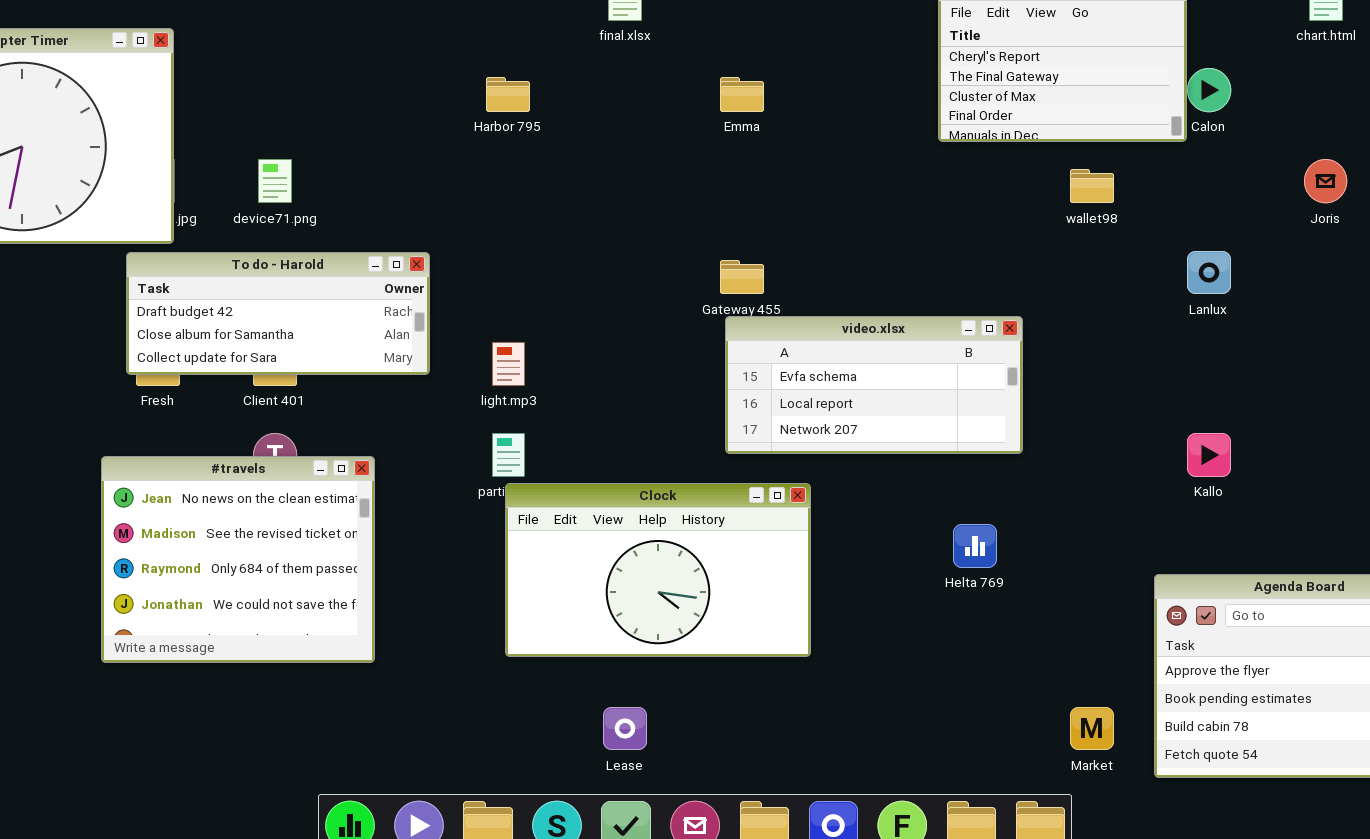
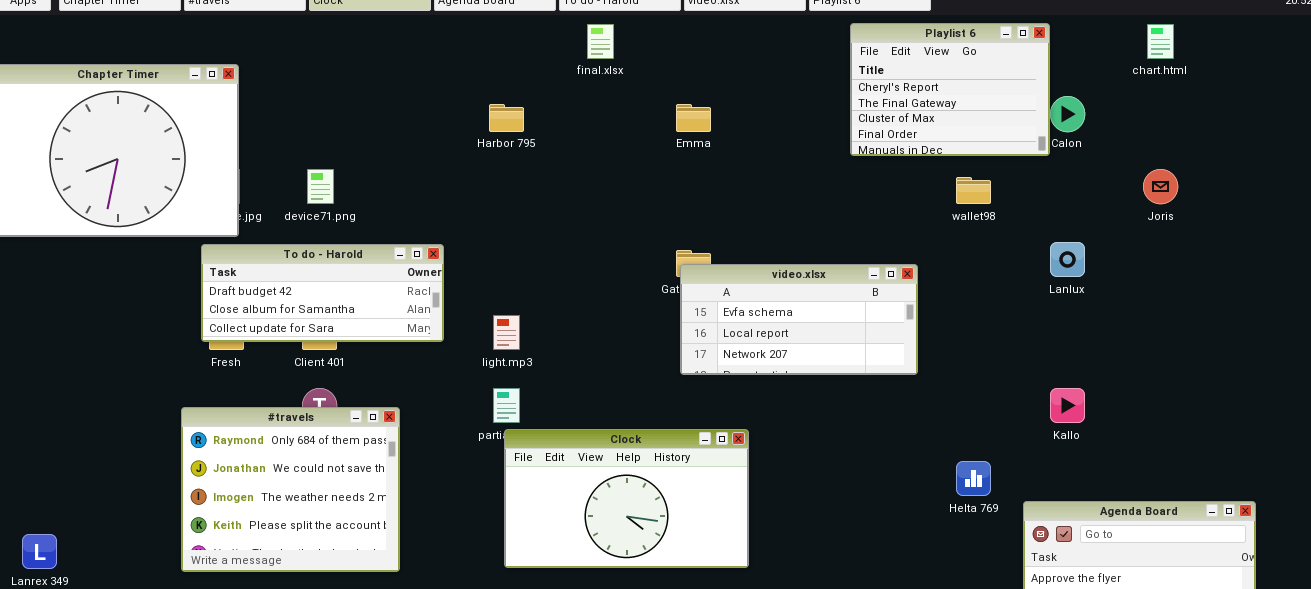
video.xlsx: [725,316,1023,454] -> [680,264,918,375], moved
#travels: [101,456,375,663] -> [181,407,400,572], scrolled down 2 rows
Helta 769: [953,524,997,568] -> [956,461,991,496], moved

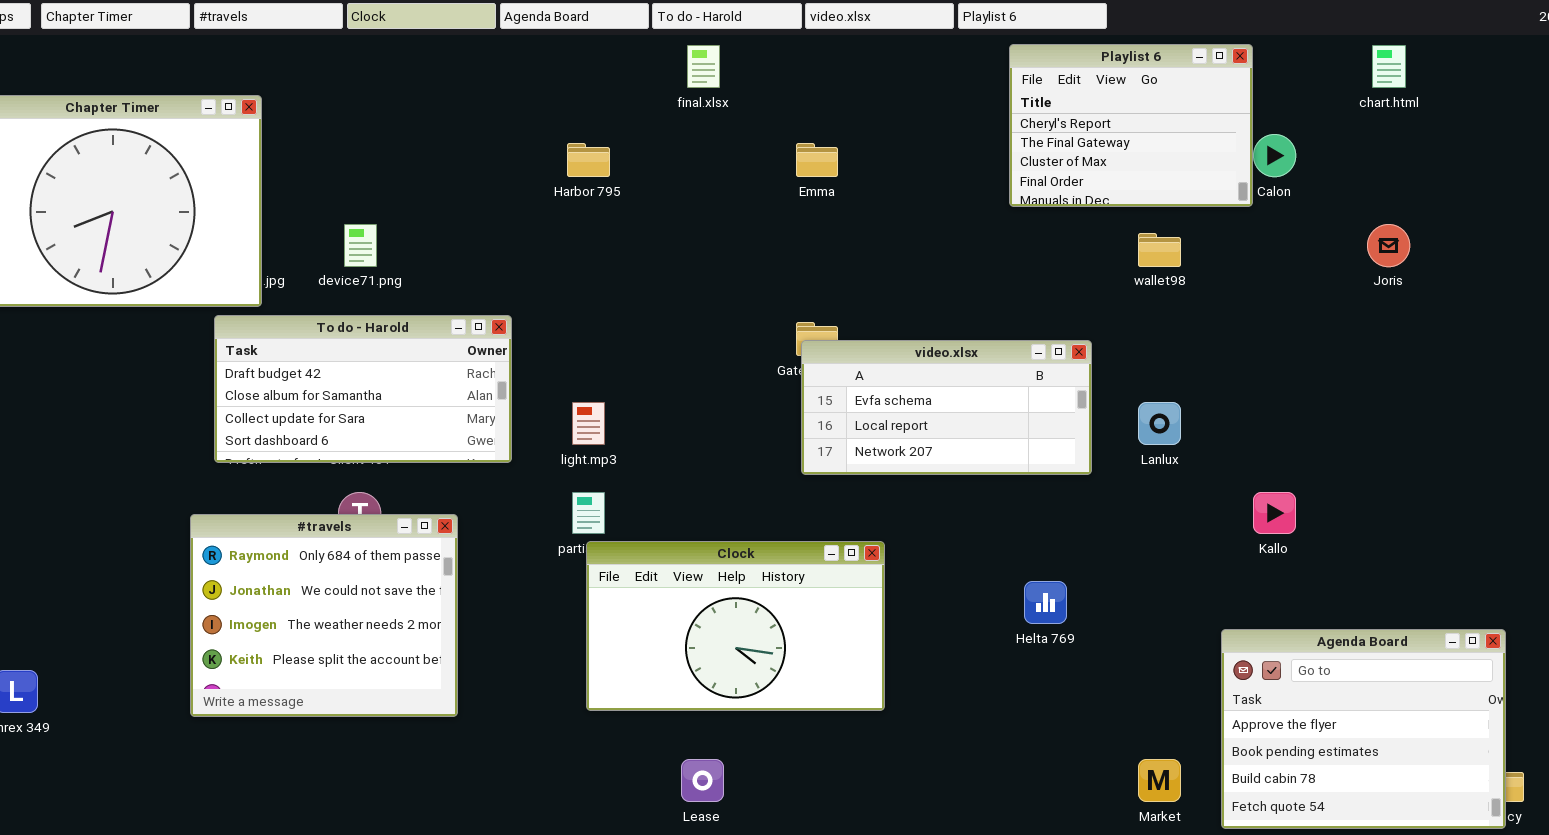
Lanlux: [1050,242,1085,277] -> [1138,402,1181,445], moved
To do - Harold: [201,244,444,342] -> [214,315,512,463], resized
Helta 769: [956,461,991,496] -> [1024,581,1067,624], moved

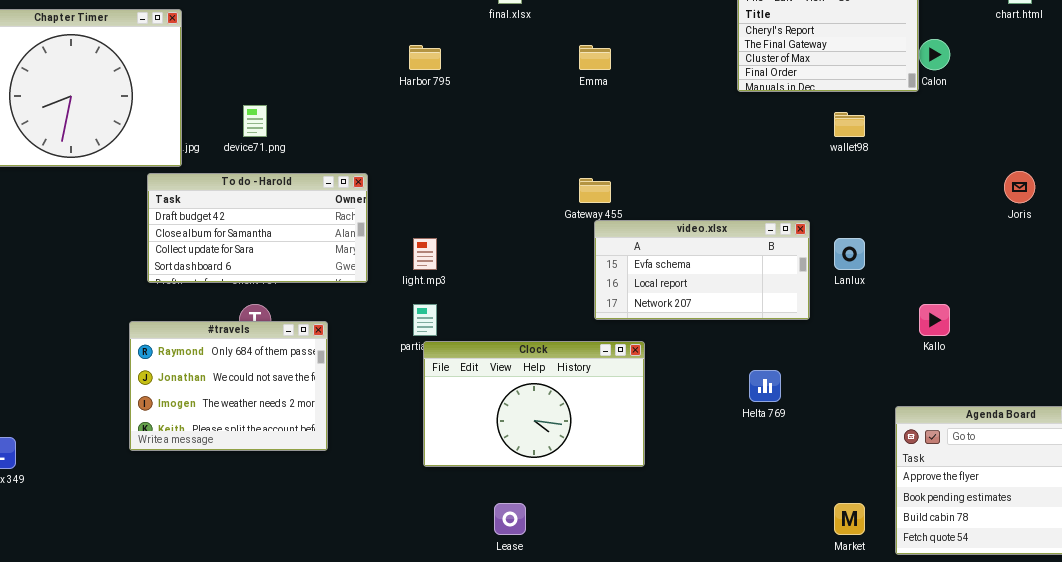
Joris: [1367,224,1410,267] -> [1004,171,1035,203], moved
video.xlsx: [801,340,1092,475] -> [594,220,810,320], moved
#travels: [190,514,458,717] -> [129,321,328,451], resized

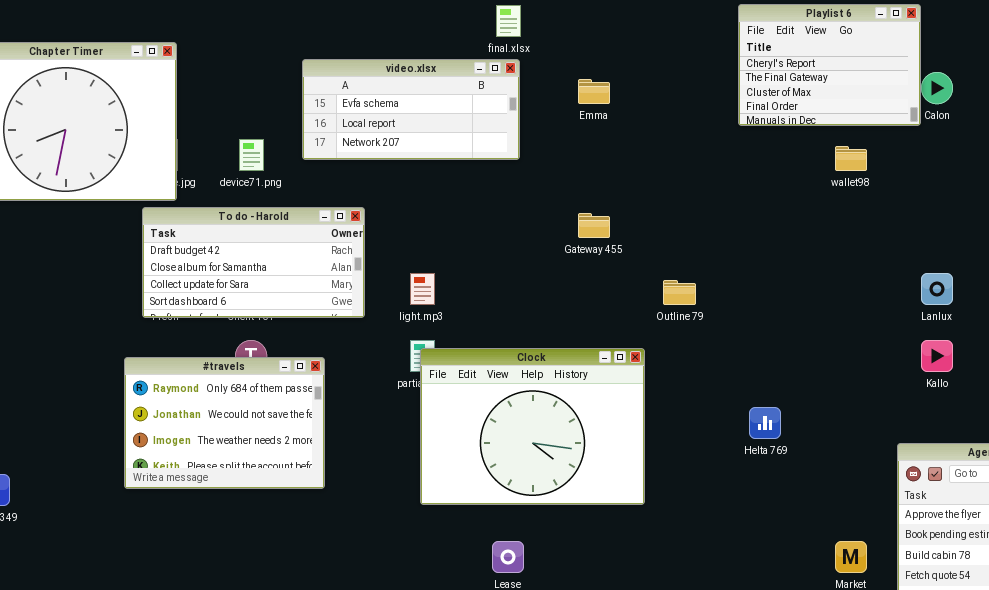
video.xlsx: [594,220,810,320] -> [302,59,520,160], moved
Lanlux: [834,238,865,270] -> [921,273,953,305], moved
Clock: [423,341,645,467] -> [420,348,645,505], resized

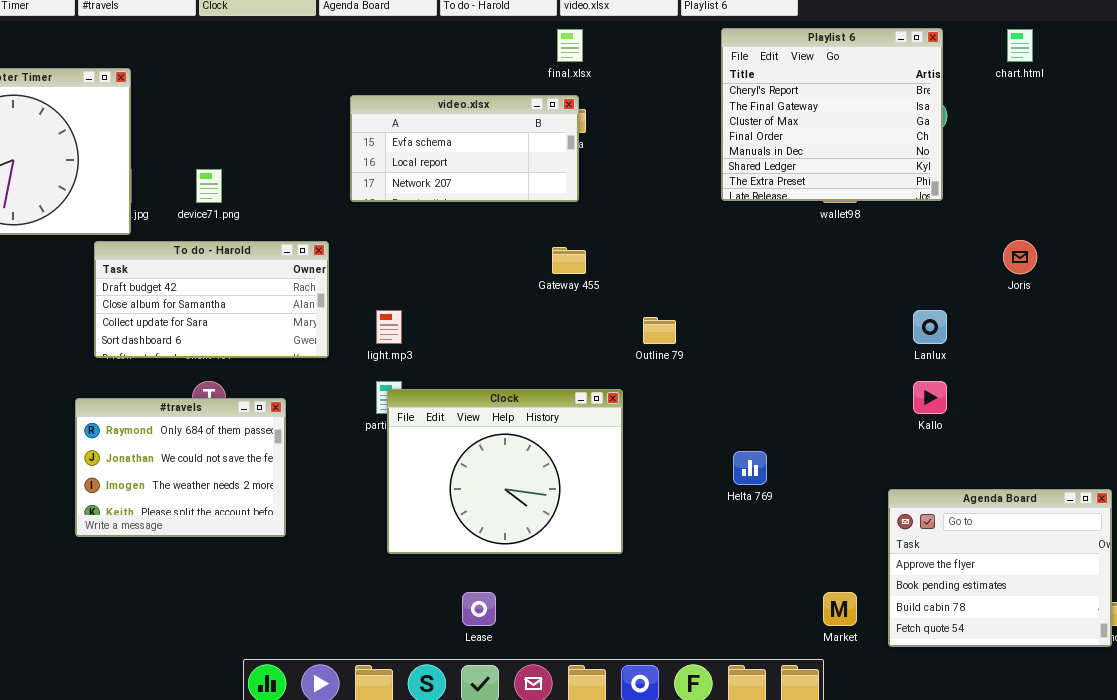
Playlist 6: [738,4,921,126] -> [721,28,943,201], resized
final.xlsx: [496,5,521,37] -> [557,29,583,62], moved
video.xlsx: [302,59,520,160] -> [350,95,579,202], moved

